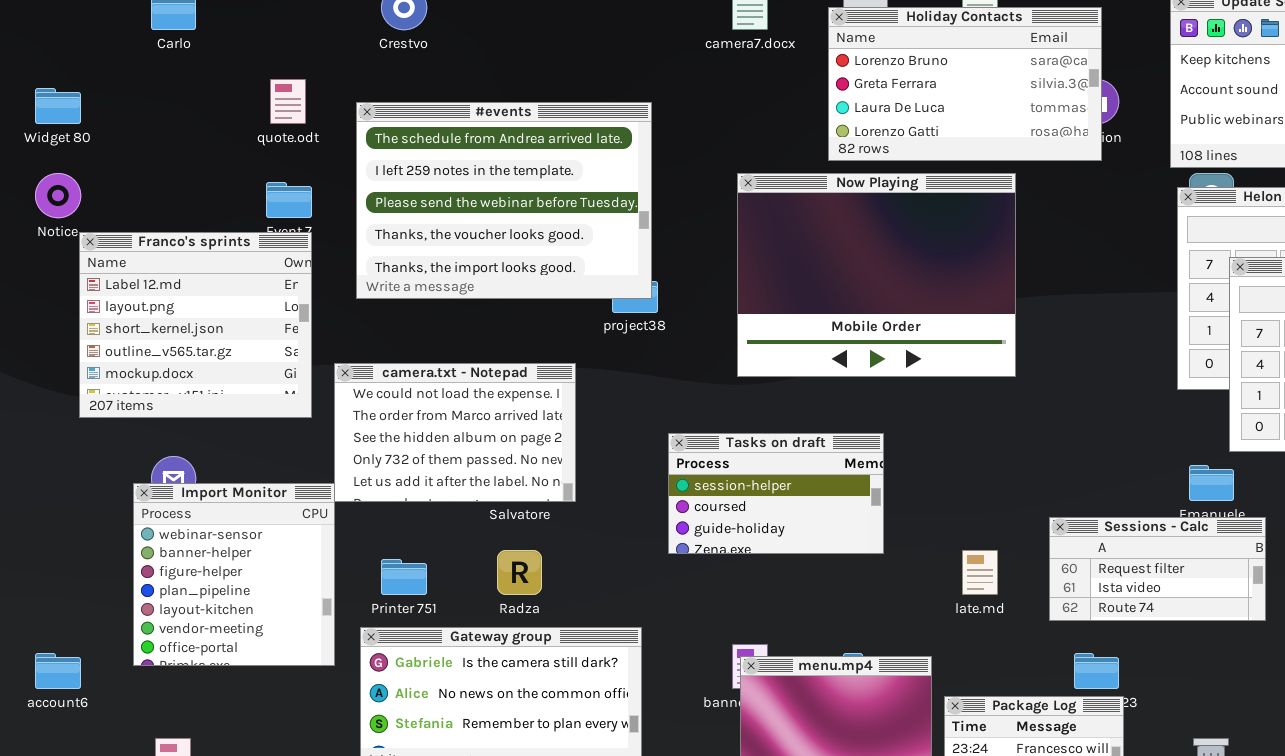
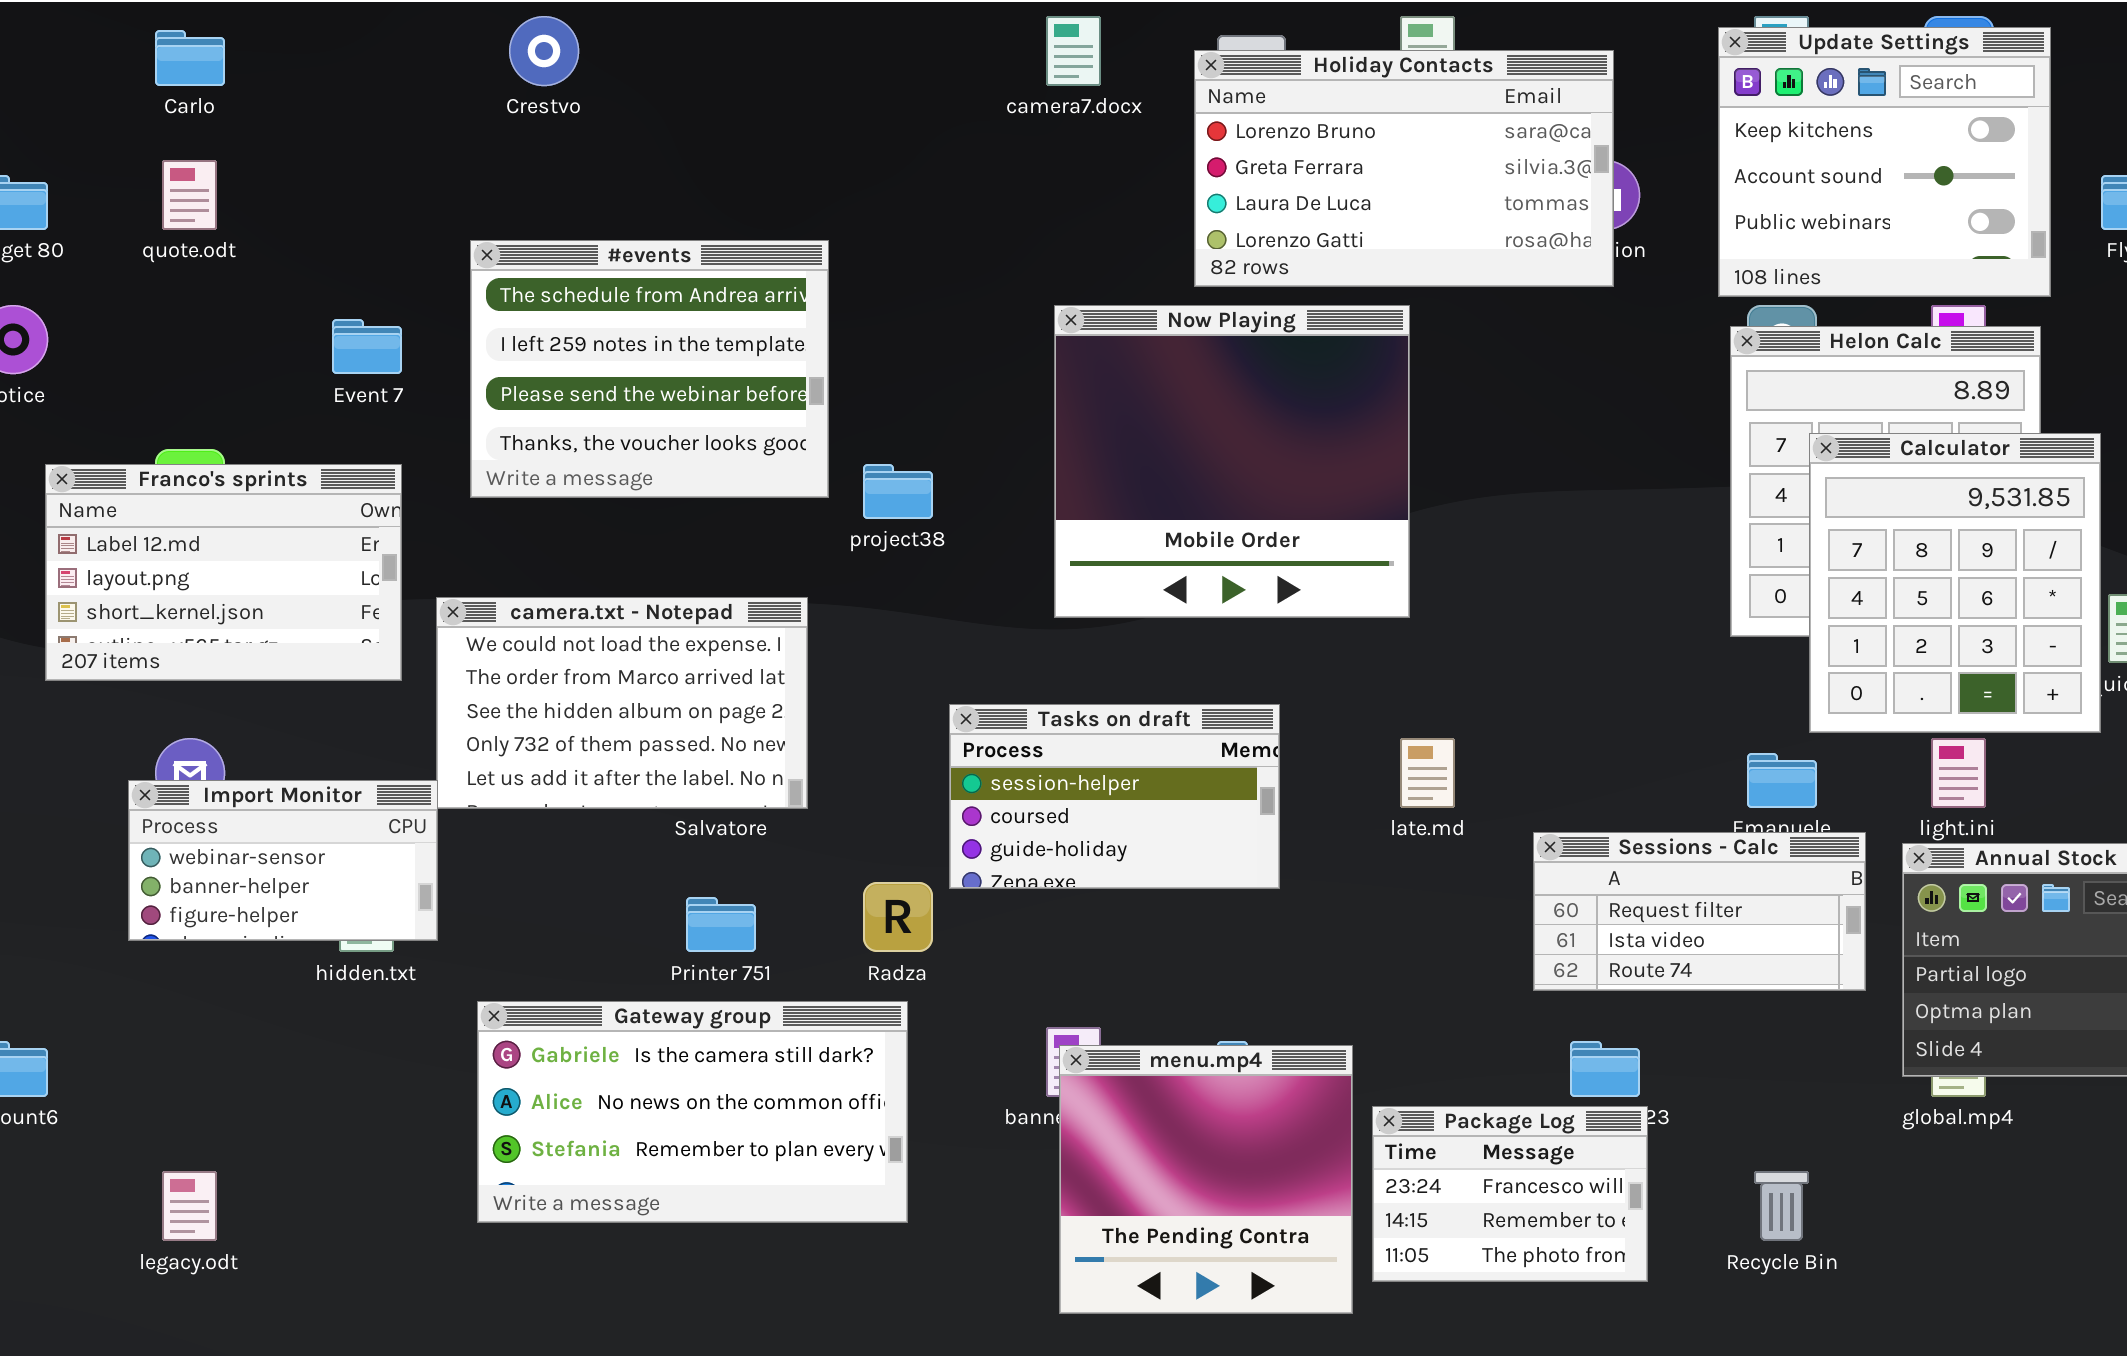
quote.odt: [270,79,306,124] -> [162,160,217,230], moved
#events: [356,102,652,299] -> [470,240,829,498], resized
Now Playing: [737,173,1016,377] -> [1054,305,1410,618], resized
Franco's sprints: [79,232,312,418] -> [45,464,402,681], resized
Import Monitor: [133,483,335,666] -> [128,780,438,941], resized
Radza: [497,550,542,595] -> [863,882,933,952], moved
late.md: [962,550,998,595] -> [1400,738,1455,808], moved
Printer 751: [381,559,427,595] -> [686,897,756,952], moved

